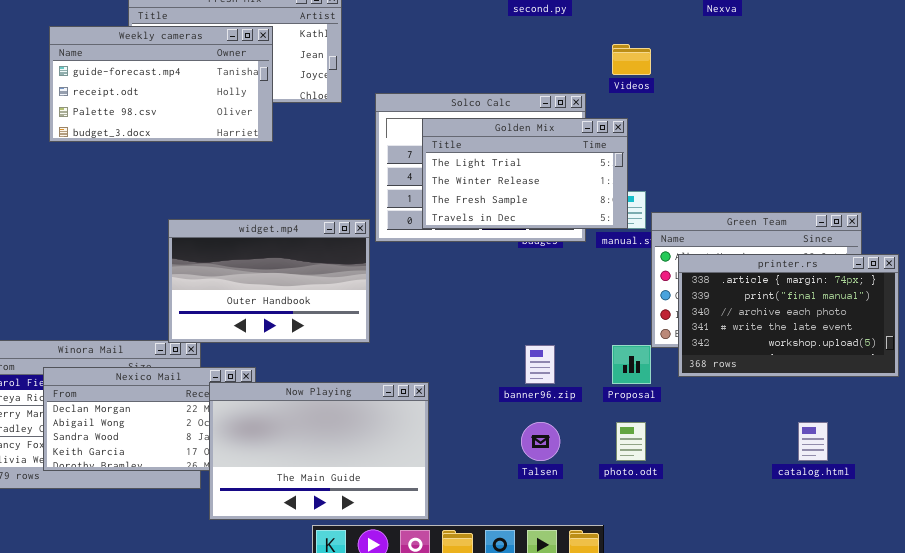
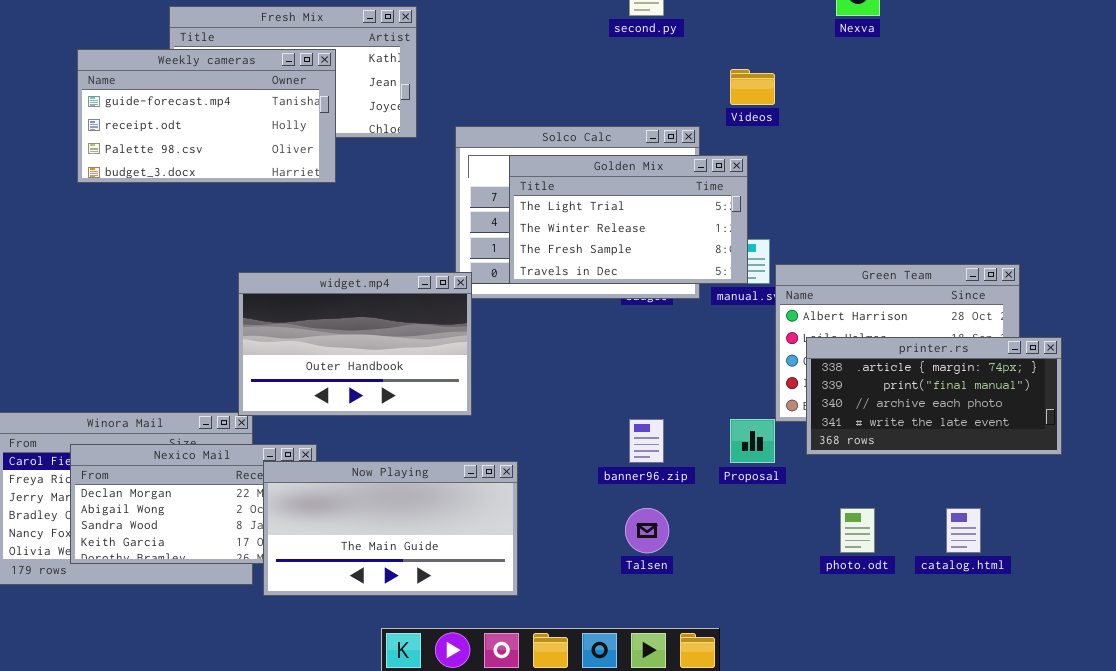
widget.mp4: [168,219,370,343] -> [238,272,472,416], moved
printer.rs: [678,254,899,377] -> [806,337,1062,455], resized
Now Playing: [209,382,429,520] -> [263,461,518,596], resized
photo.odt: [616,422,646,461] -> [840,508,875,553], moved

